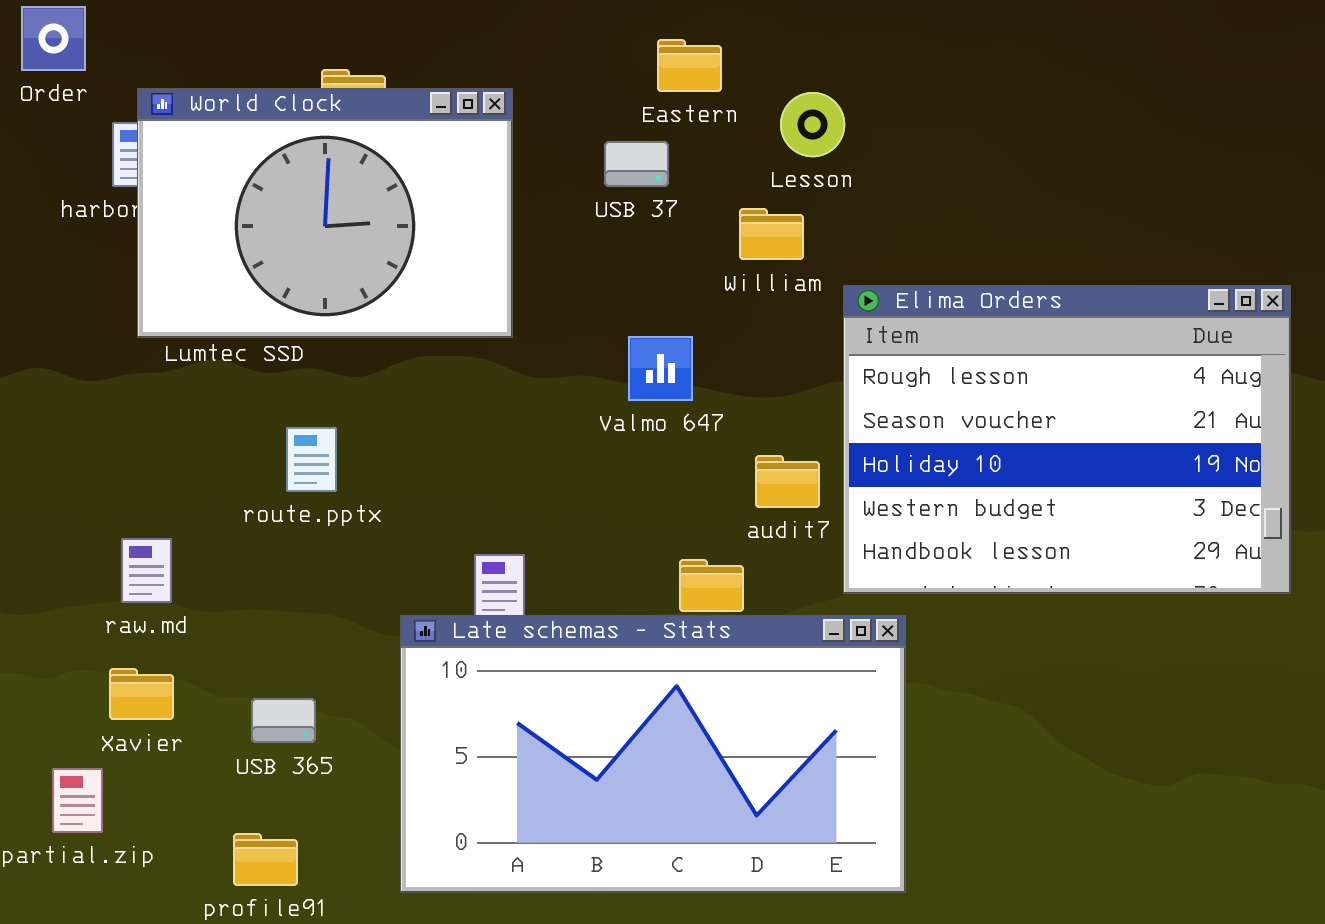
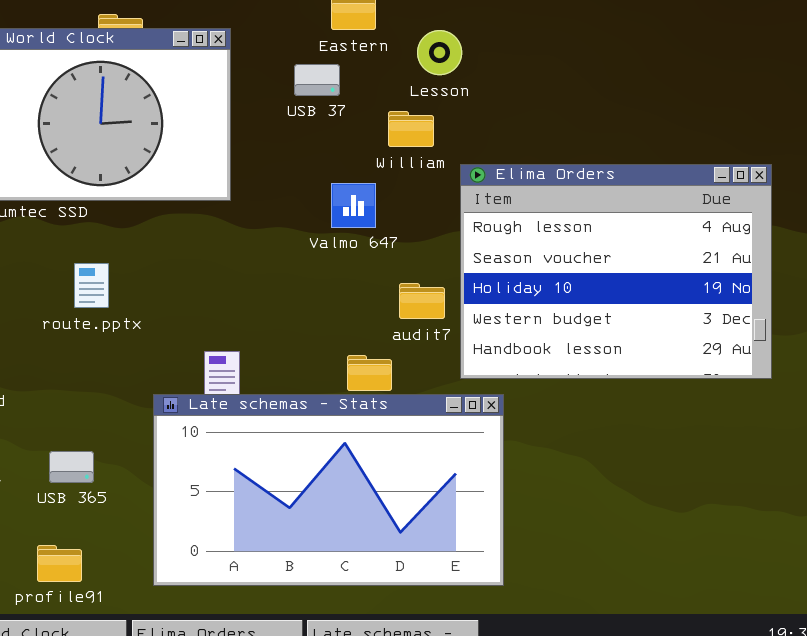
Valmo 647: [628,336,693,401] -> [331,183,376,228], moved

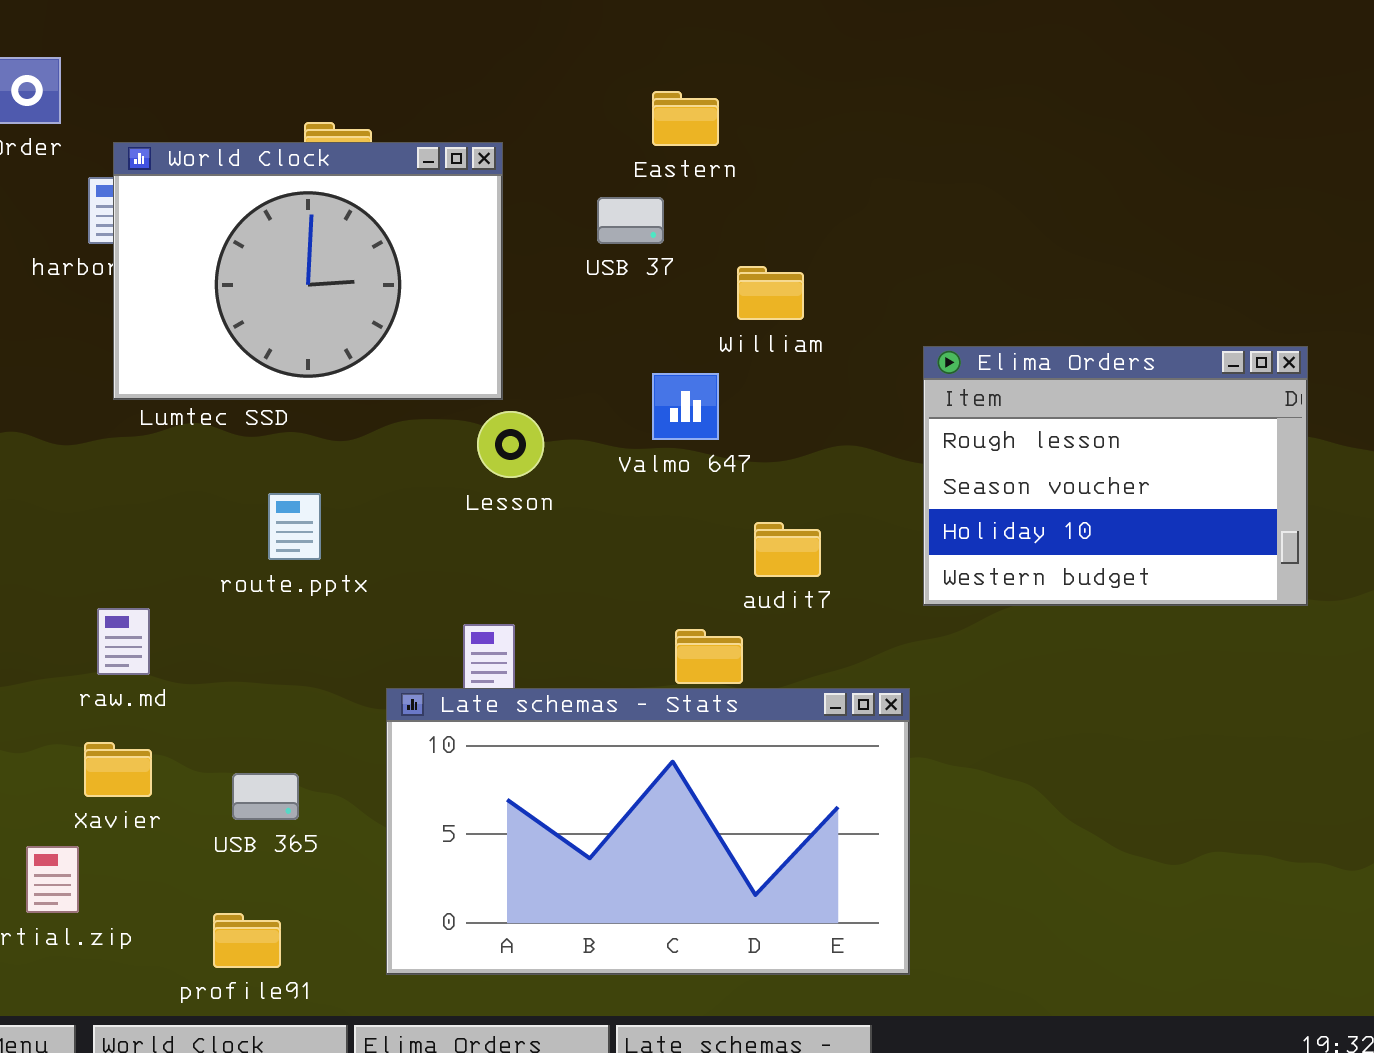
Lesson: [417,30,462,75] -> [477,411,544,478], moved
Elima Orders: [460,164,772,379] -> [923,346,1308,606], resized

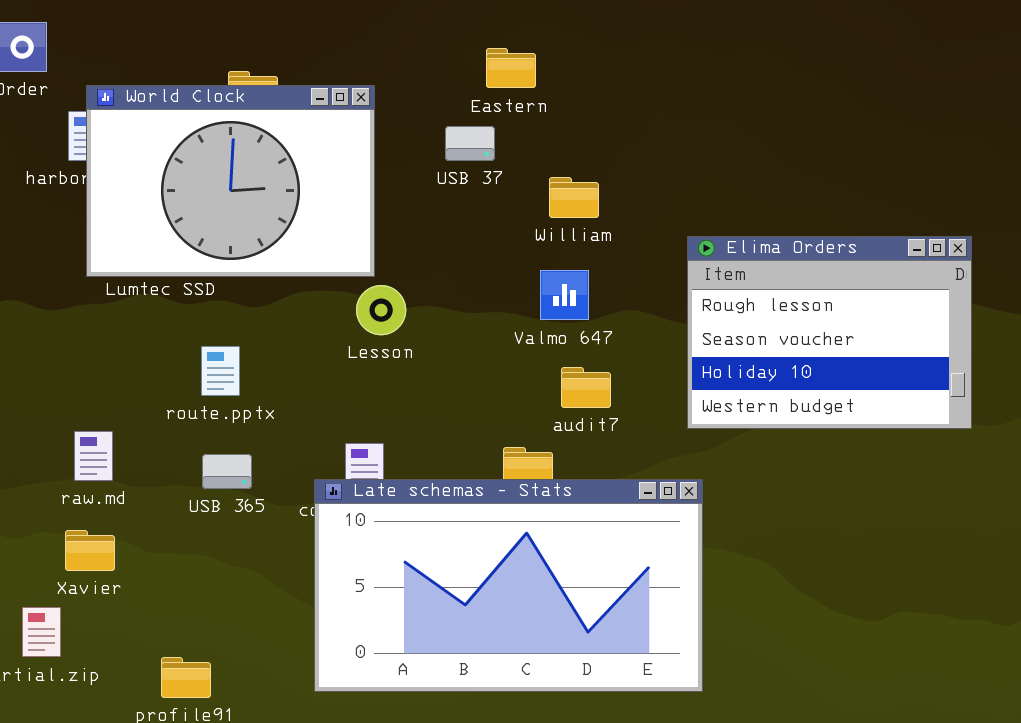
Valmo 647: [652,373,719,440] -> [540,270,589,320], moved
Late schemas - Stats: [386,688,910,975] -> [314,479,703,692], moved
USB 365: [232,773,299,820] -> [202,454,252,489], moved

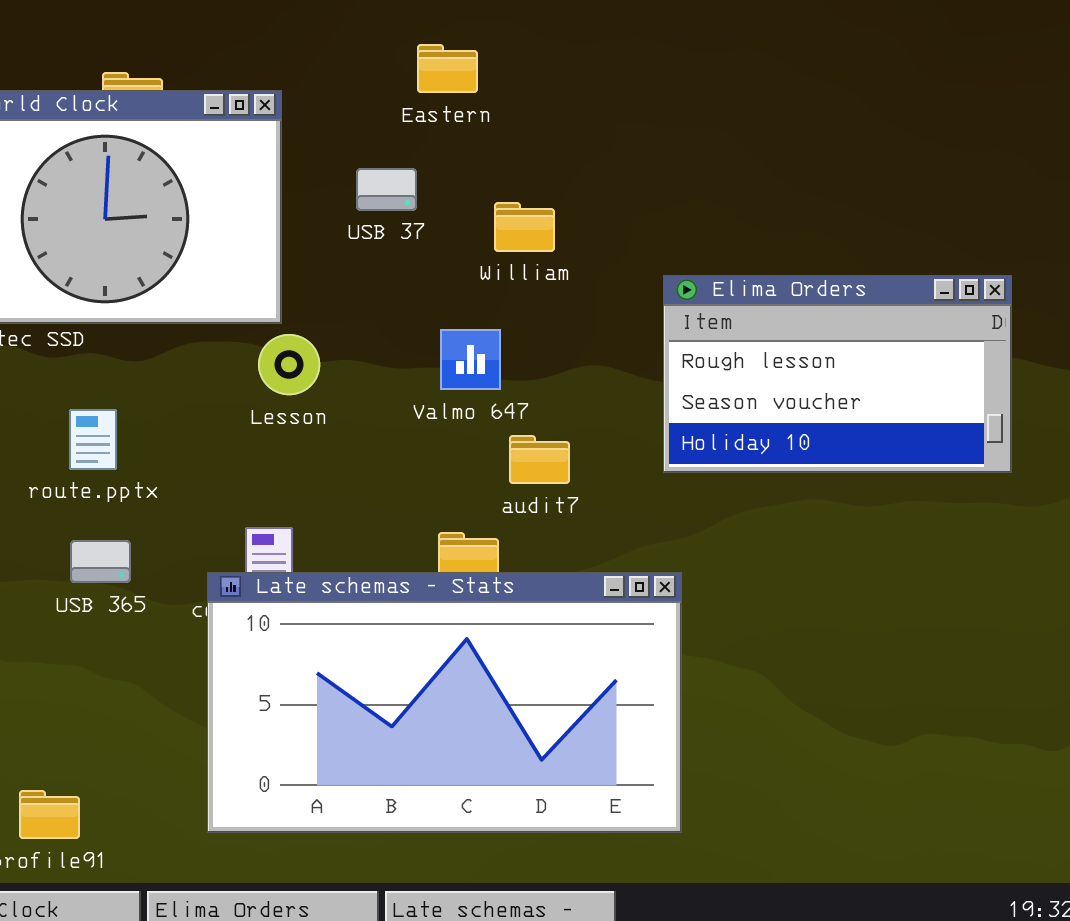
USB 37: [445,126,495,161] -> [356,168,417,211], moved
Elima Orders: [687,236,972,429] -> [663,275,1012,473], resized
Valmo 647: [540,270,589,320] -> [440,329,501,390], moved

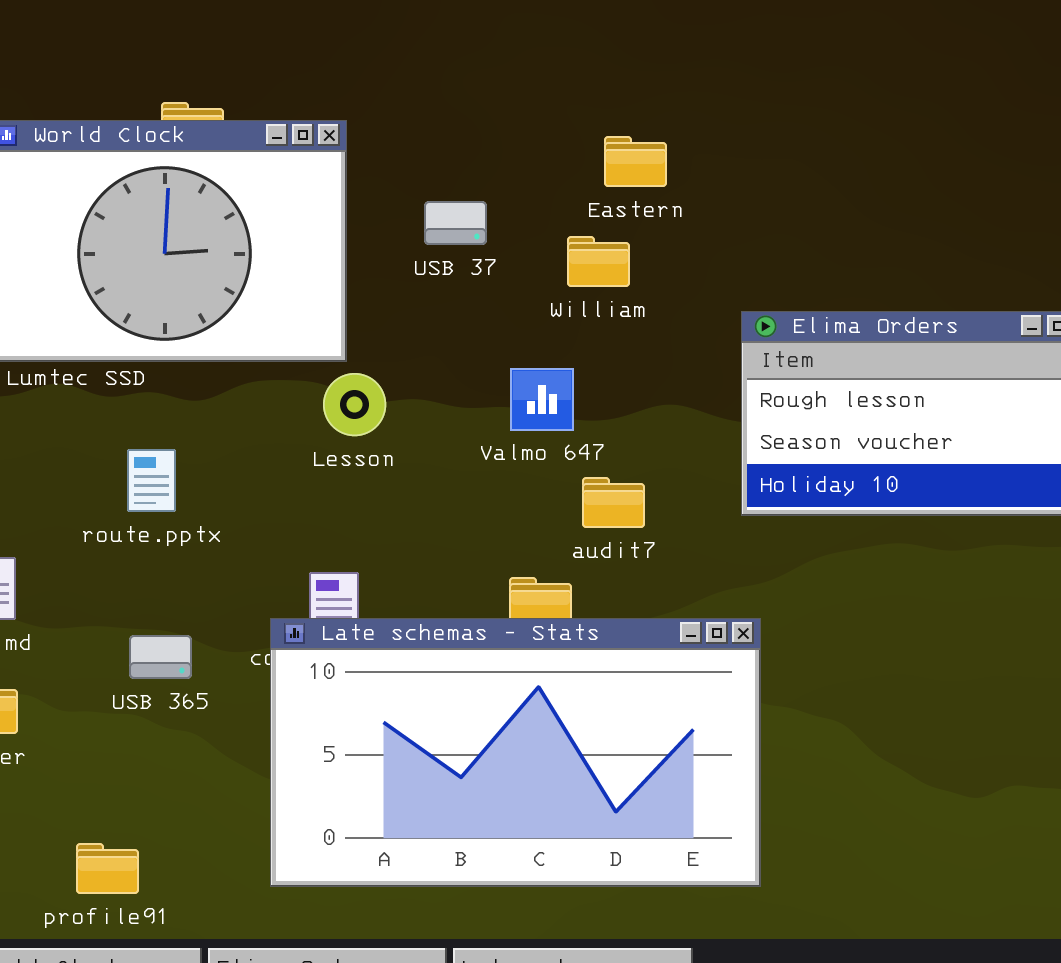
Eastern: [417,44,478,93] -> [604,136,667,187], moved
USB 365: [70,540,131,583] -> [129,635,192,679], moved

